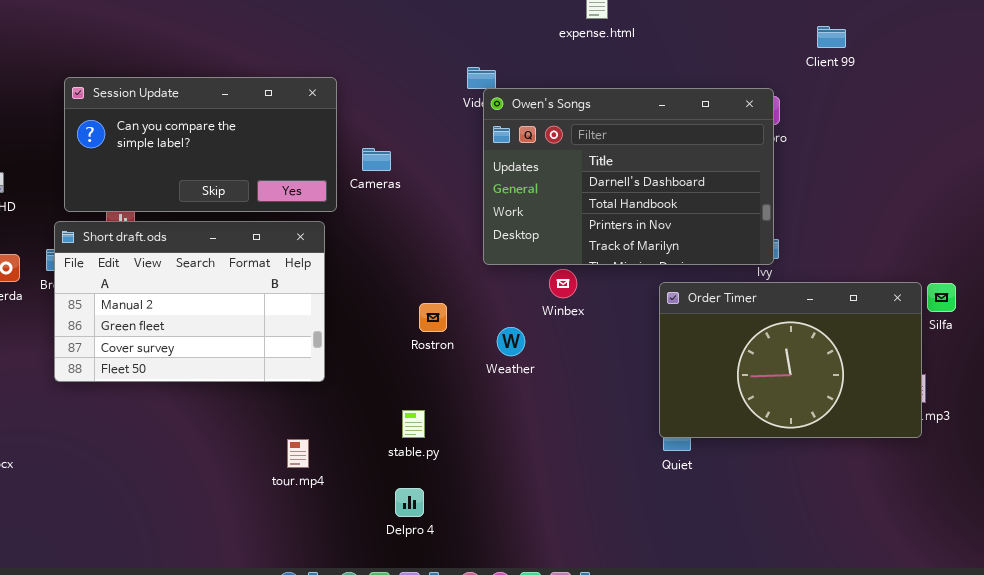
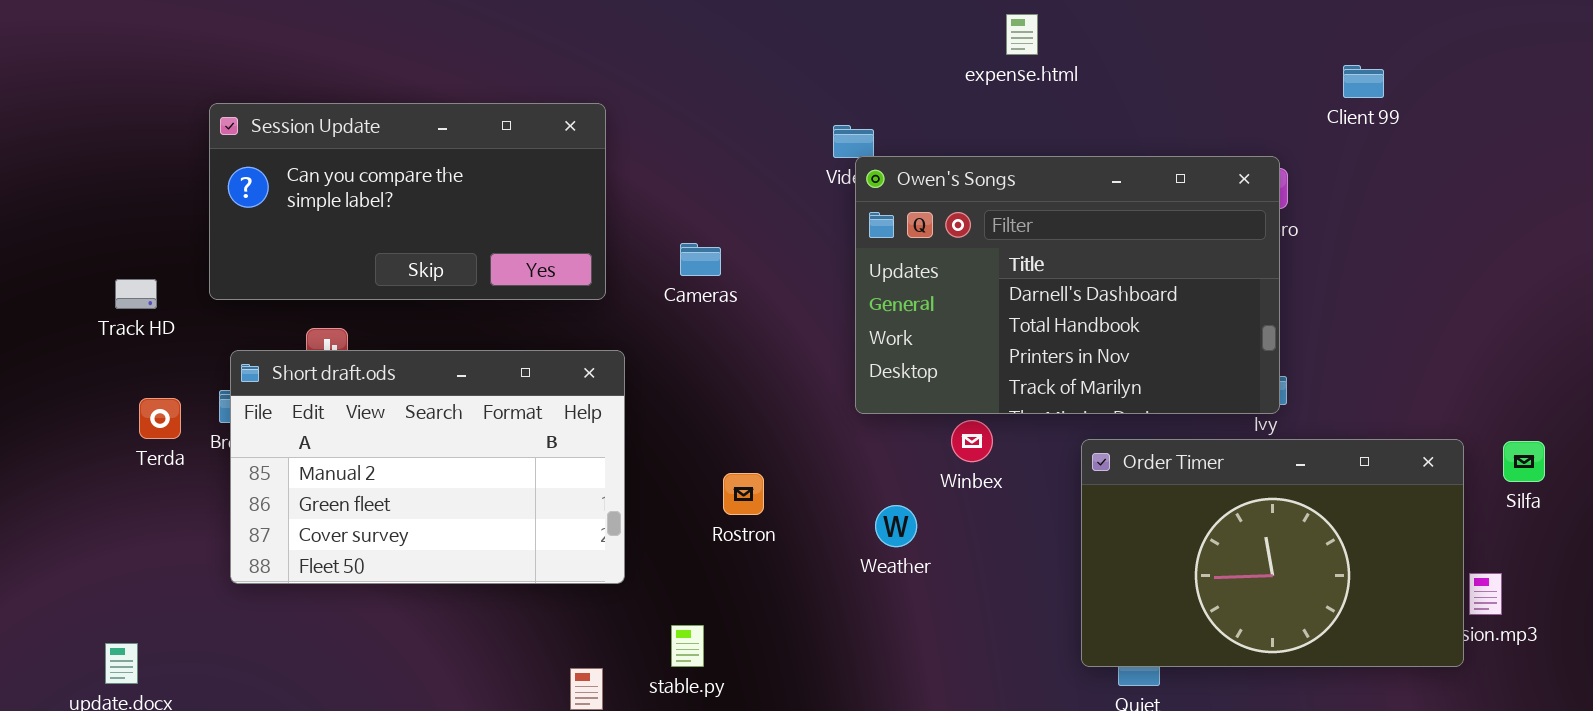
Session Update: [64,77,337,212] -> [209,103,606,300], moved
Order Timer: [659,282,922,438] -> [1081,439,1464,667], moved
Rostron: [419,303,447,332] -> [723,473,764,515], moved
stable.py: [402,410,425,438] -> [671,625,704,667], moved

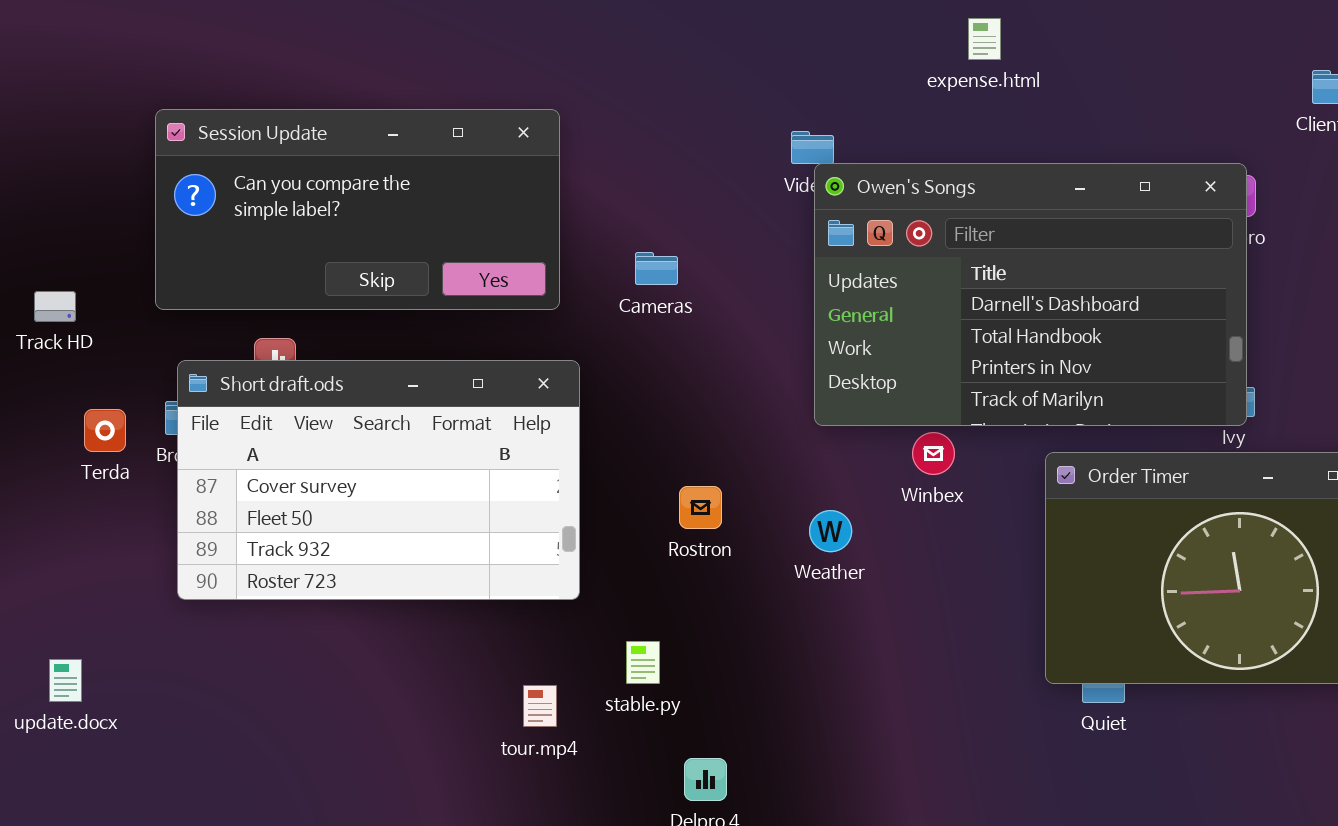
Track HD: [115,279,157,309] -> [34,291,76,322], moved
Short draft.ods: [230,350,625,584] -> [177,360,580,600], scrolled down 2 rows
Weather: [875,505,917,547] -> [809,510,852,552], moved

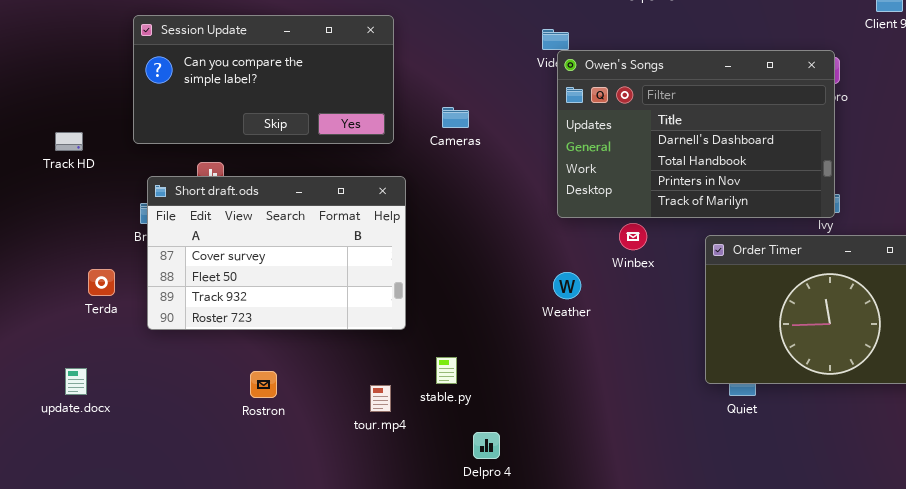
Terda: [84,409,126,452] -> [88,269,115,296], moved
Rostron: [679,486,722,529] -> [250,371,277,398], moved

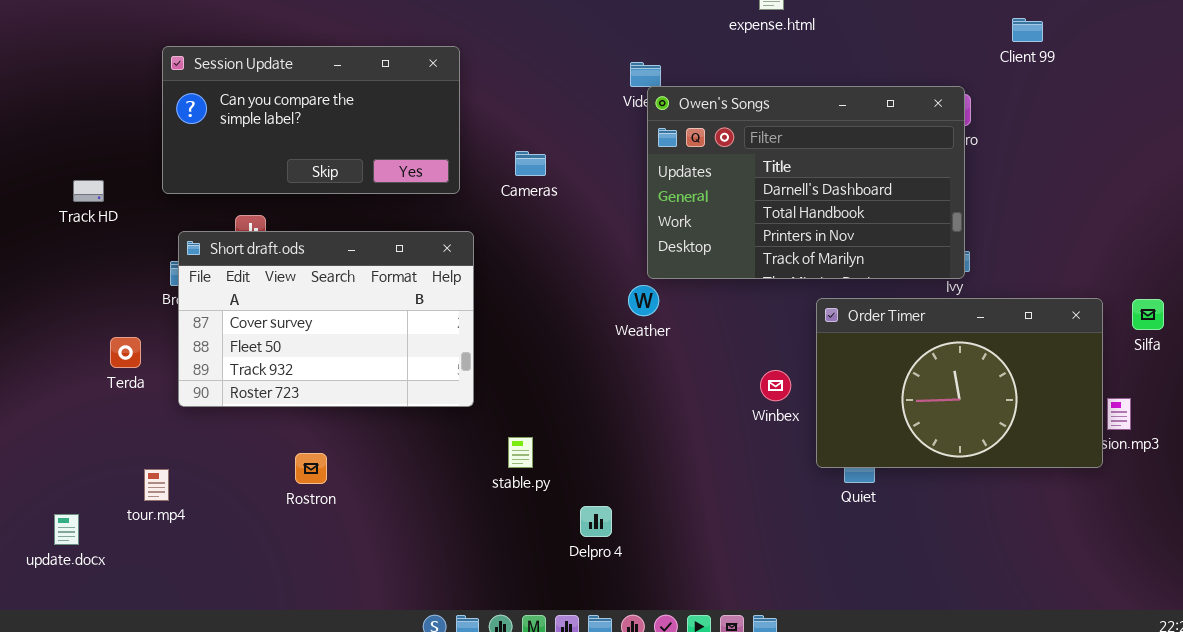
Winbex: [619,223,647,250] -> [760,370,791,401], moved
Weather: [553,272,581,299] -> [628,285,659,316], moved
update.docx: [65,368,87,395] -> [54,514,79,545], moved
tour.mp4: [370,385,391,412] -> [144,469,169,501], moved
Delpro 4: [473,432,500,459] -> [580,506,612,537], moved

